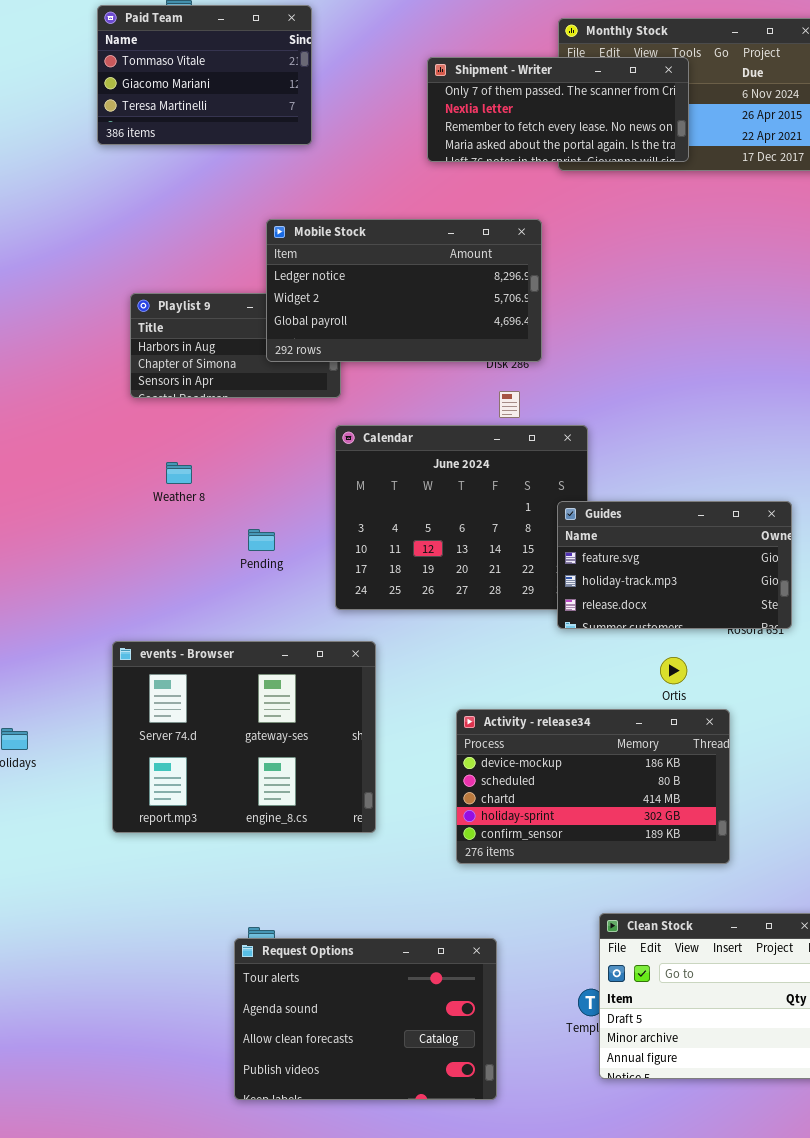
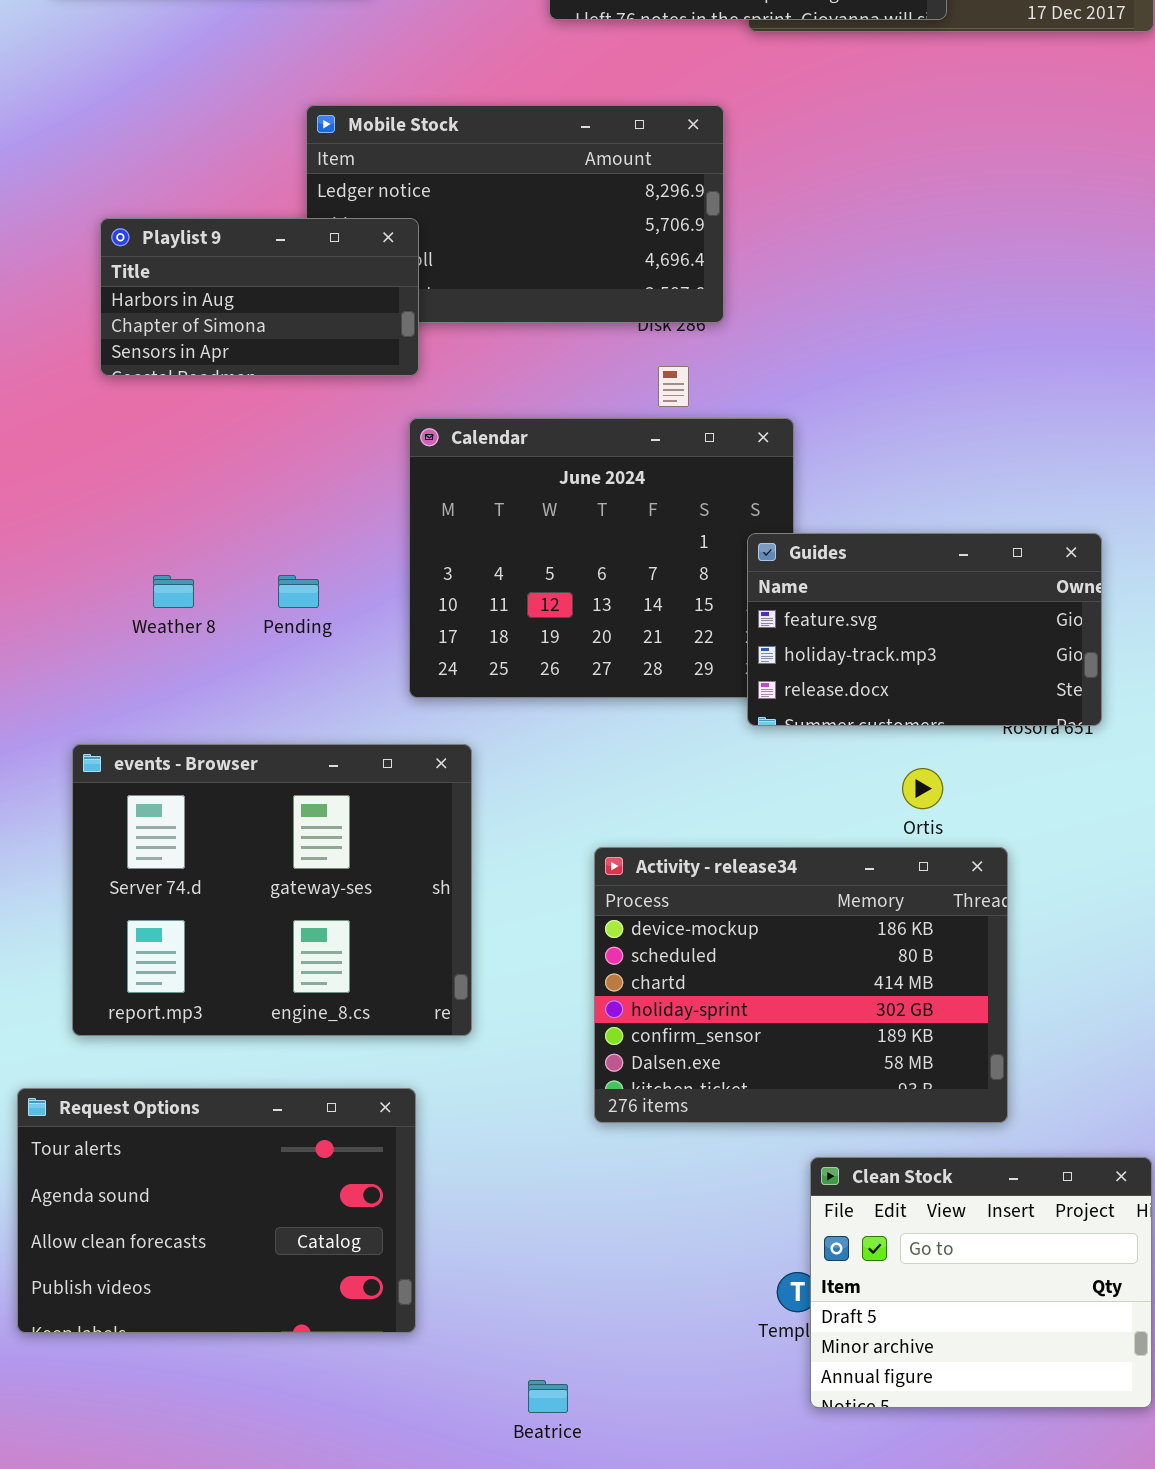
Playlist 9: [130,293,341,398] -> [100,218,419,376], raised
Weather 8: [166,462,192,484] -> [153,575,194,608], moved
Activity - release34: [456,709,730,864] -> [594,847,1008,1123], resized
Request Options: [234,938,497,1100] -> [17,1088,416,1333], moved

